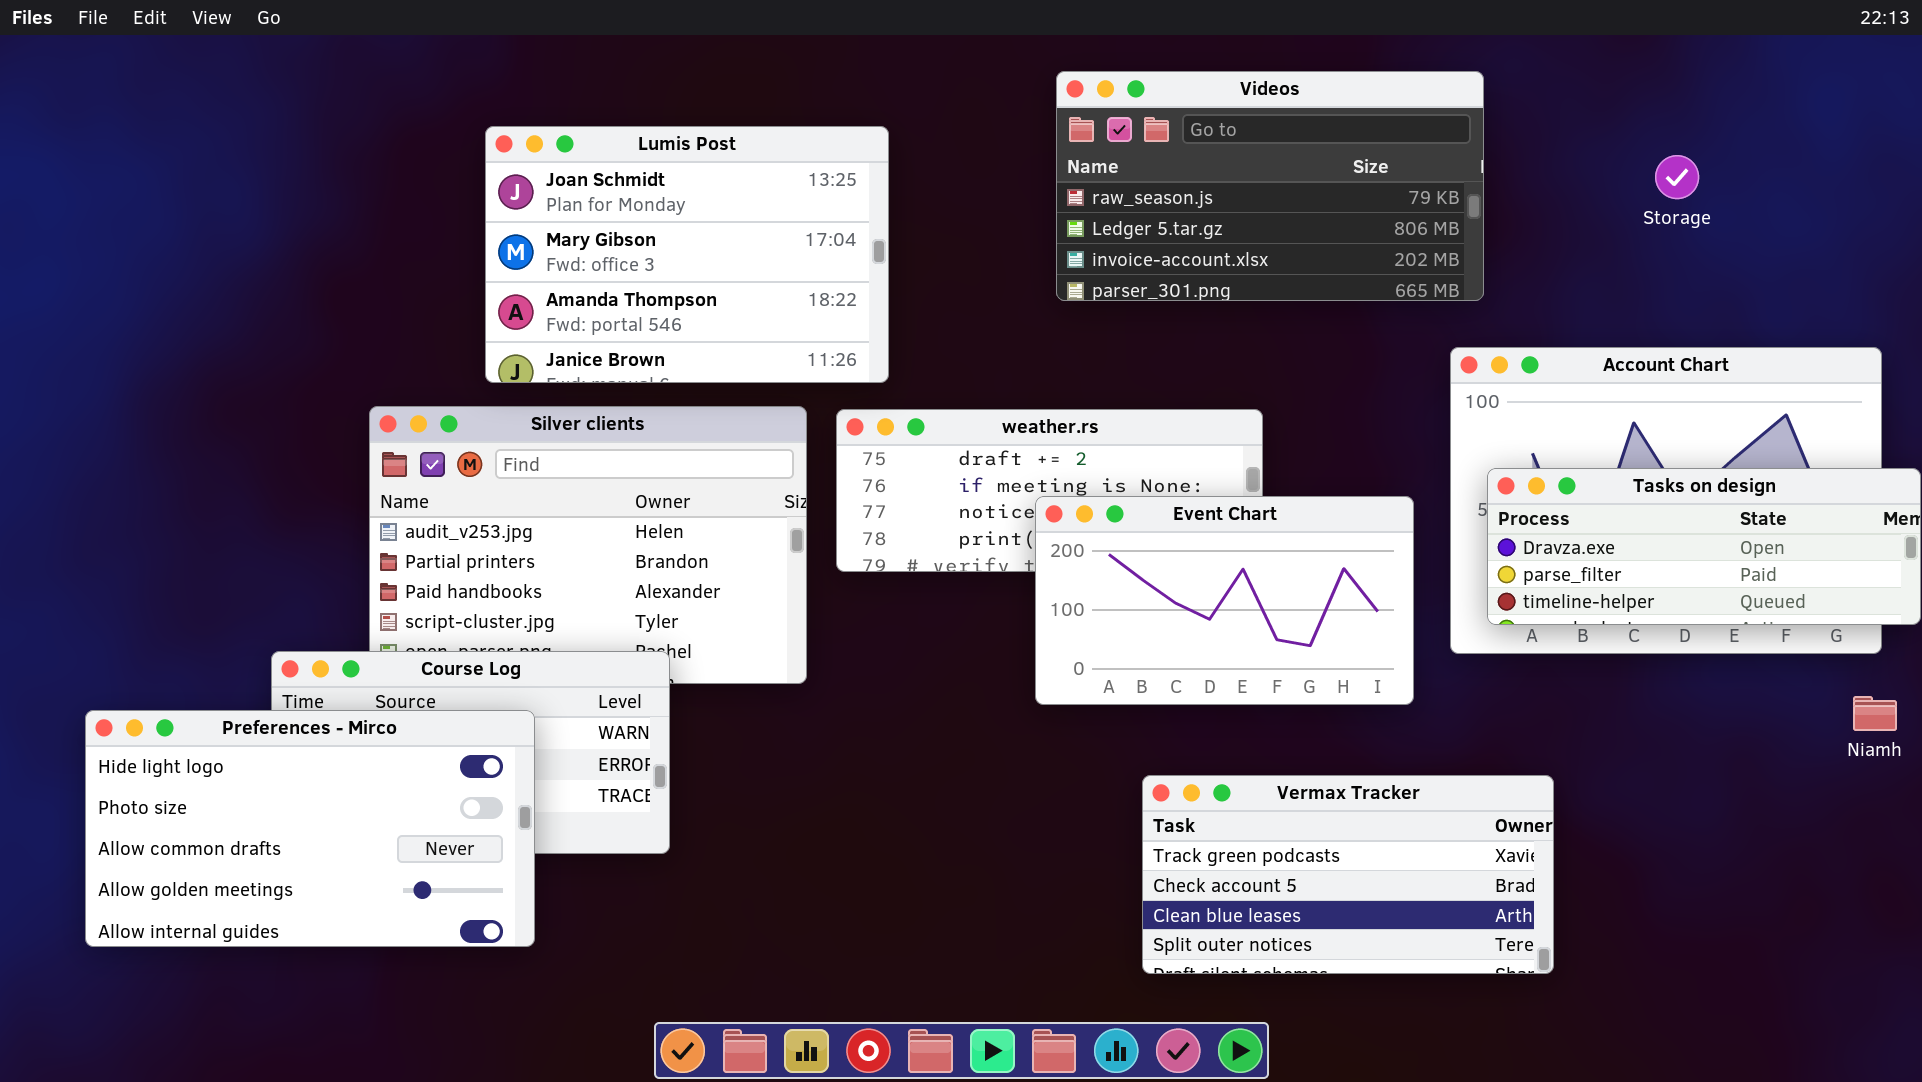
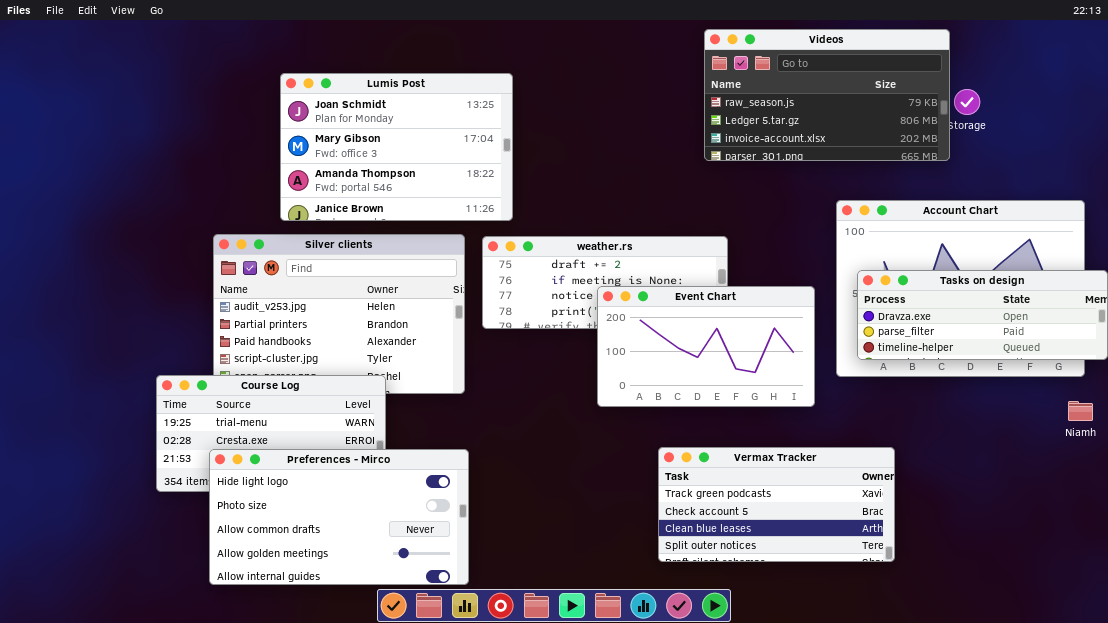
Videos: [1056,71,1484,301] -> [704,29,950,161], moved
Preferences - Mirco: [85,710,535,947] -> [209,449,469,585], moved

